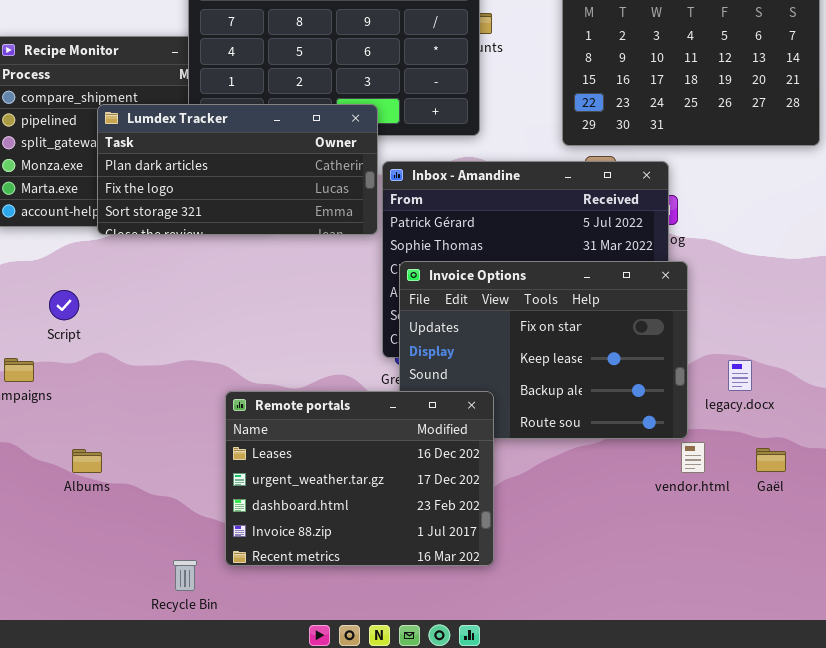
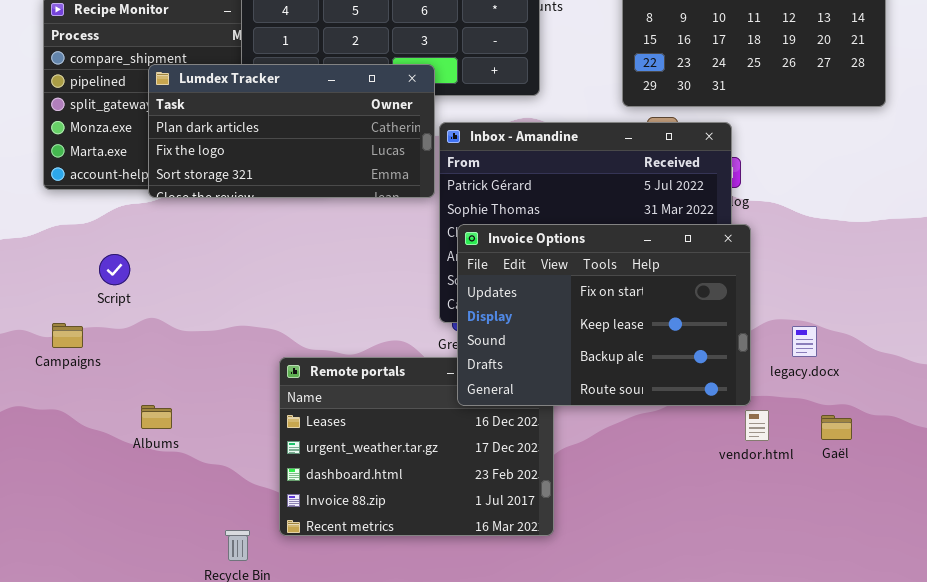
Invoice Options: [399,261,688,439] -> [457,224,751,406], raised
Albums: [72,449,102,473] -> [141,405,172,429], moved

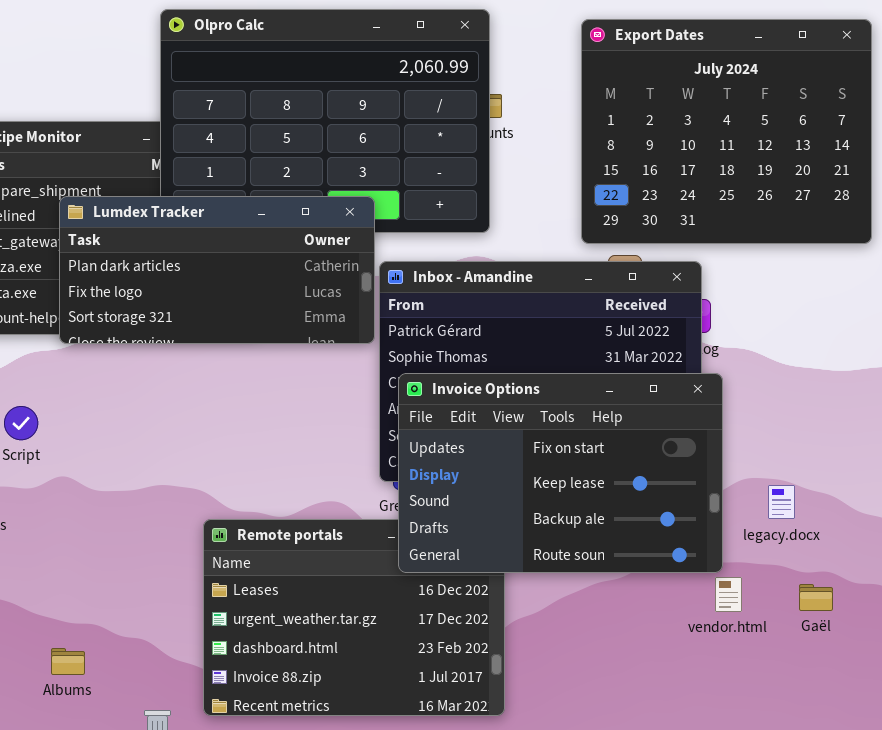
Albums: [141,405,172,429] -> [51,648,85,675], moved

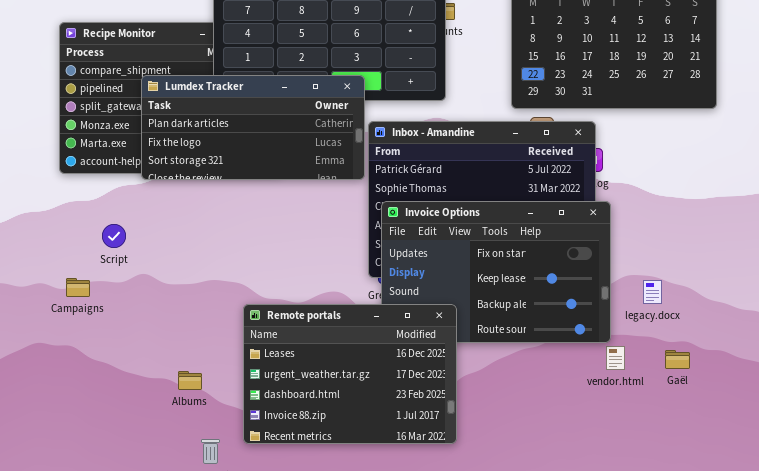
Remote portals: [203,519,505,716] -> [243,304,457,444], raised
Albums: [51,648,85,675] -> [178,371,202,390], moved

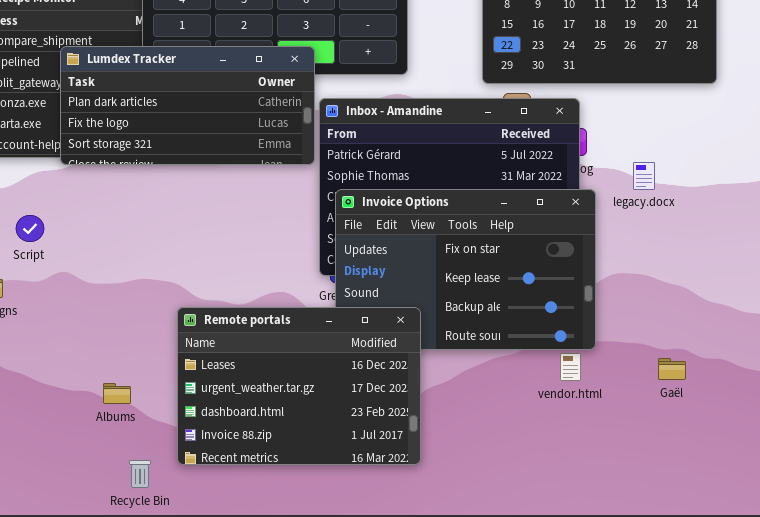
legacy.docx: [643,280,662,304] -> [633,162,655,190], moved
vendor.html: [606,346,625,370] -> [560,353,581,381], moved

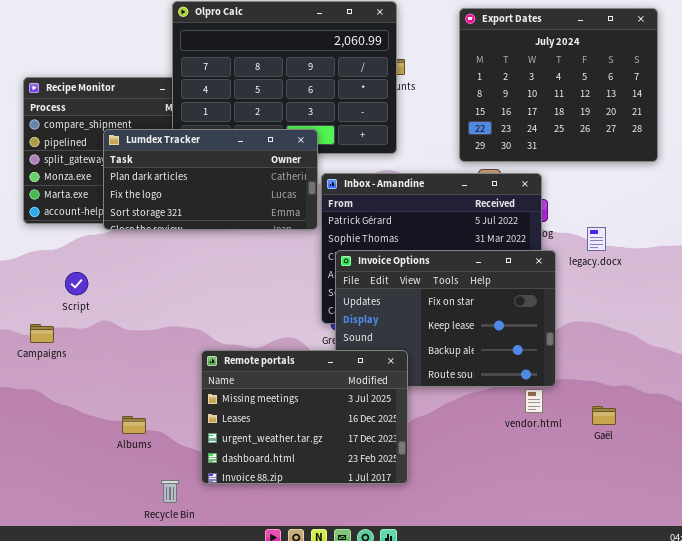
Remote portals: [177,307,421,465] -> [201,350,408,484], scrolled up 1 row
Gaël: [658,358,686,380] -> [592,406,616,425], moved
Albums: [103,383,131,404] -> [122,416,146,434], moved

